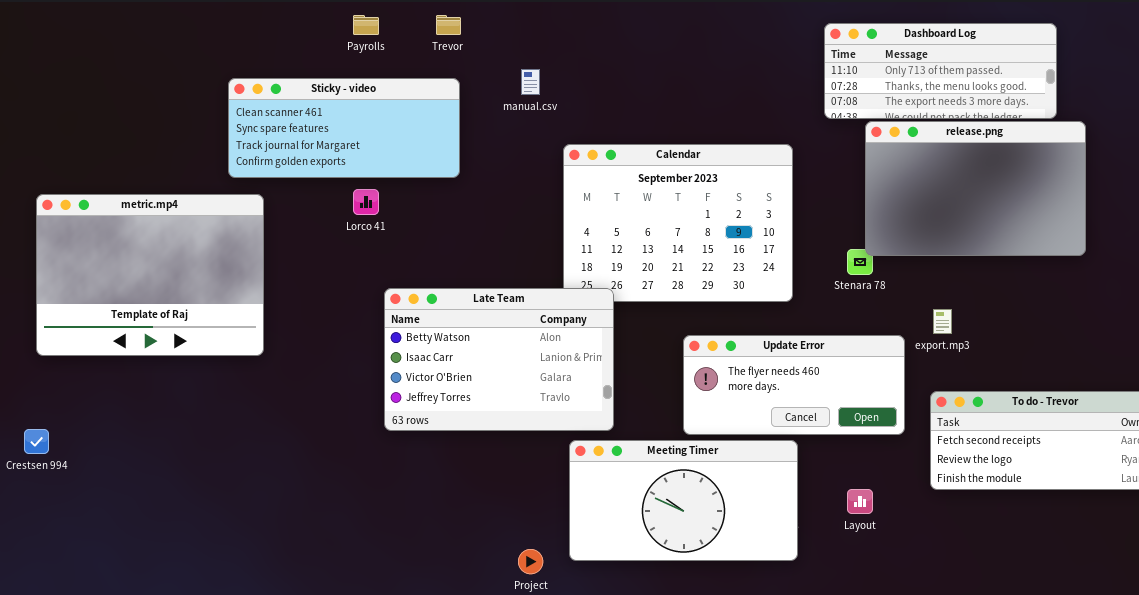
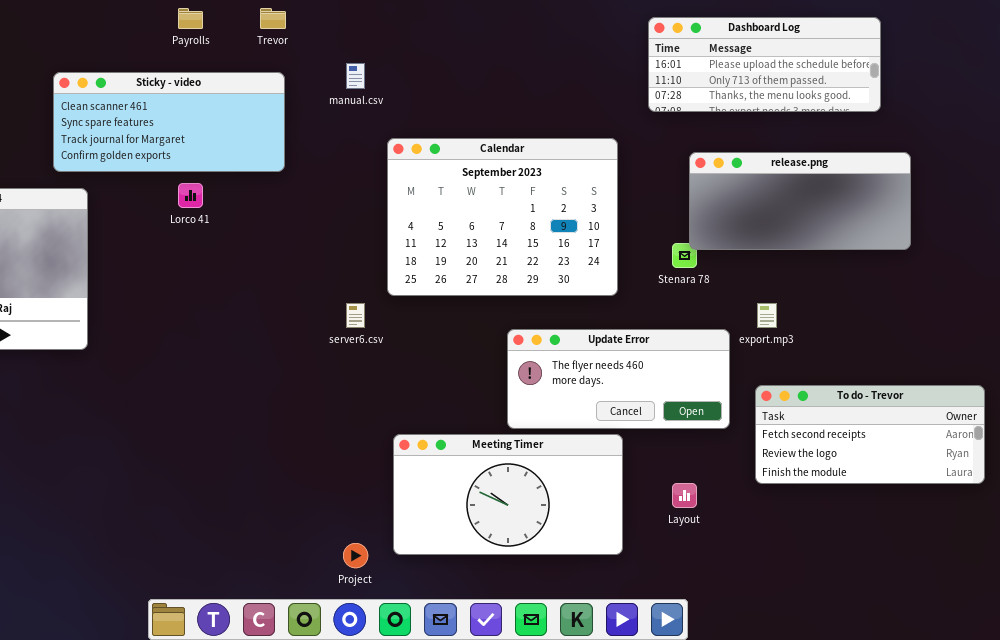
Dashboard Log: [824,23,1057,119] -> [648,17,881,112], scrolled up 1 row
release.png: [865,121,1086,256] -> [689,152,911,250], resized
Late Team: [384,288,614,431] -> none, closed

